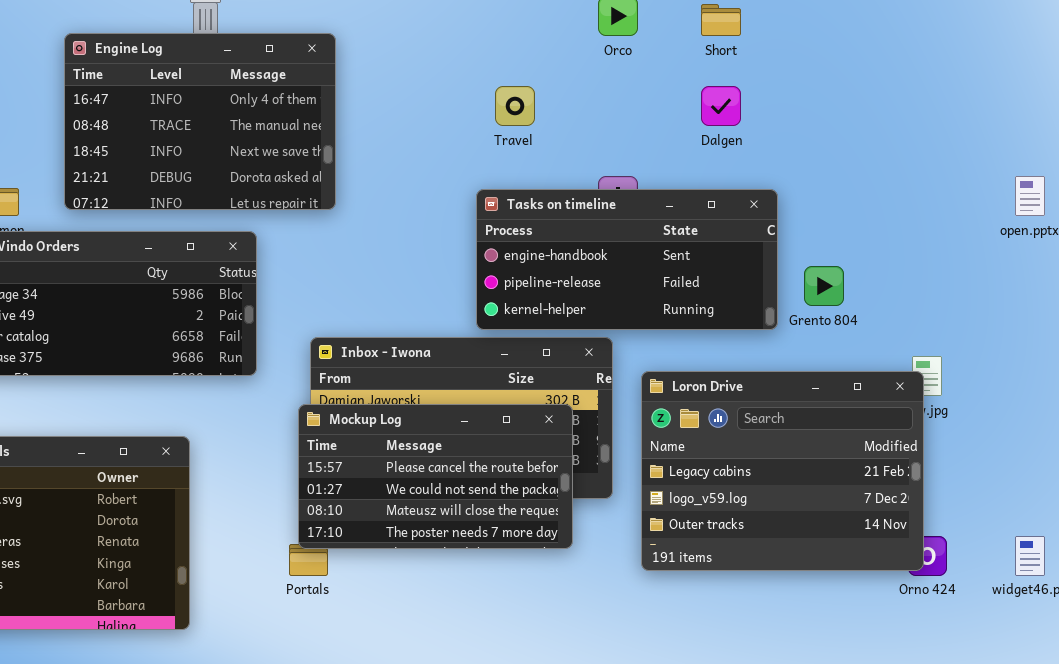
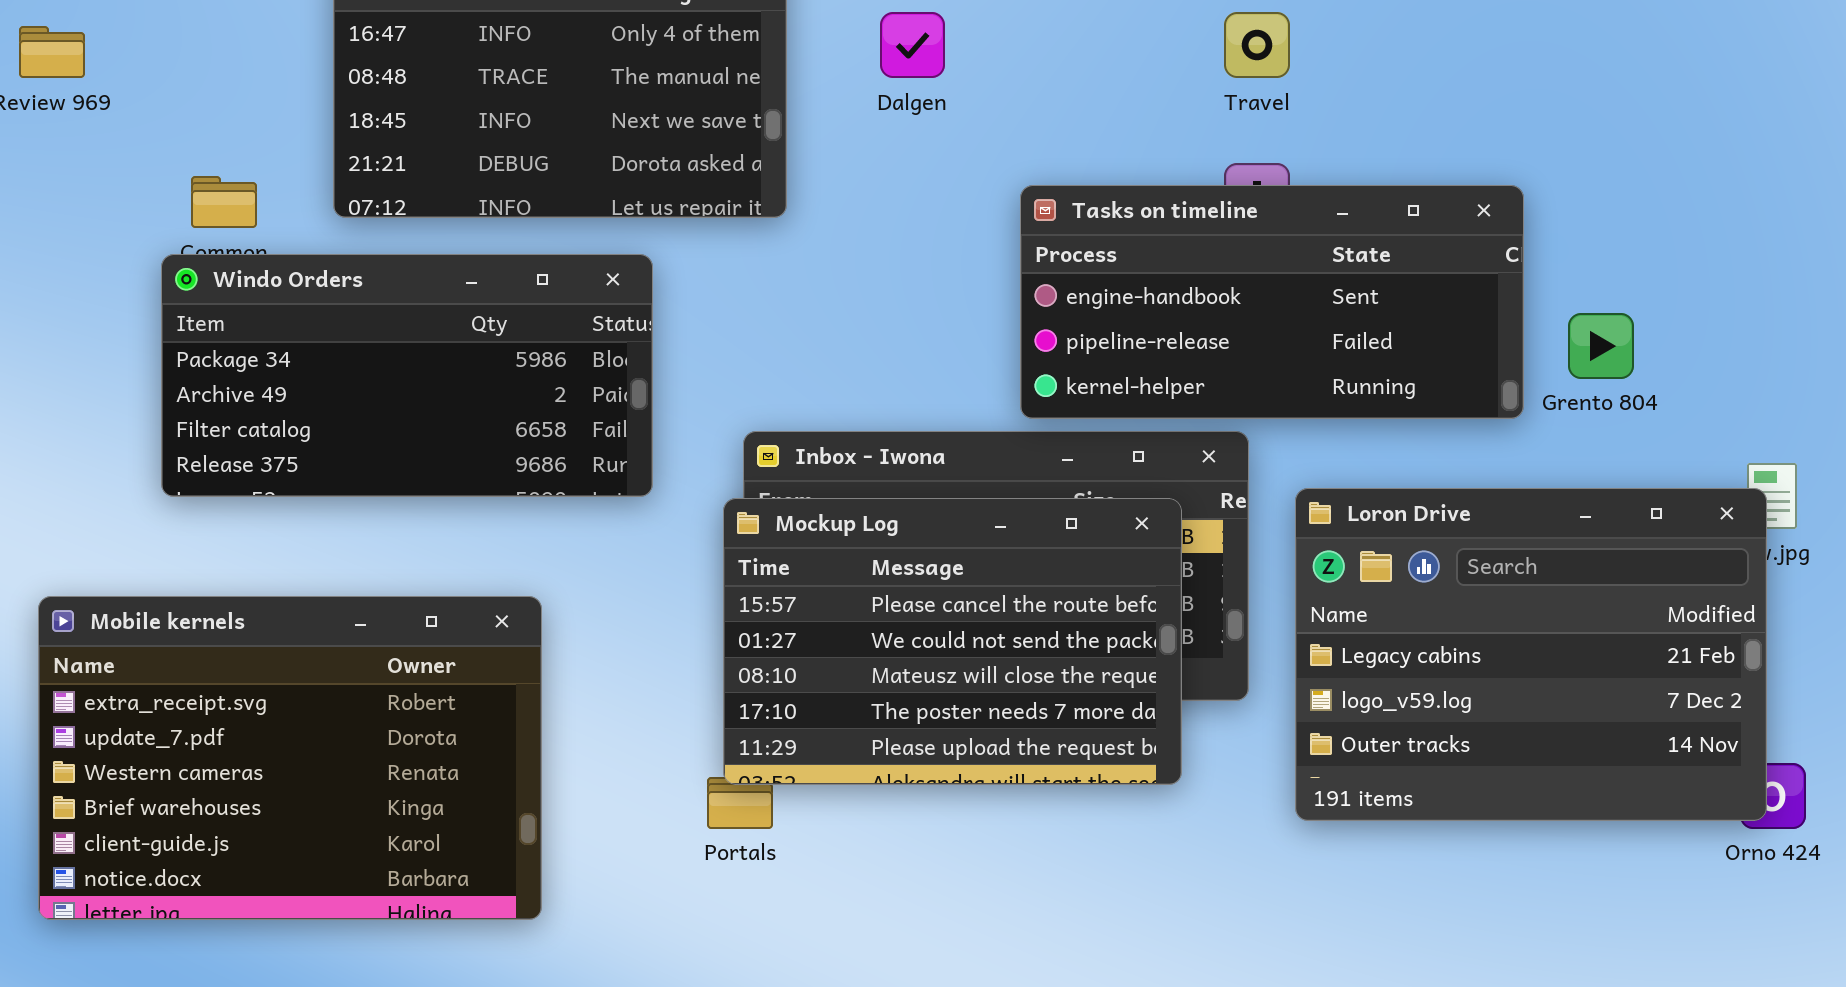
Travel: [495,86,535,126] -> [1224,12,1290,78], moved
Dalgen: [701,86,741,126] -> [880,12,945,78], moved
Mockup Log: [298,404,573,549] -> [723,498,1182,785], resized

